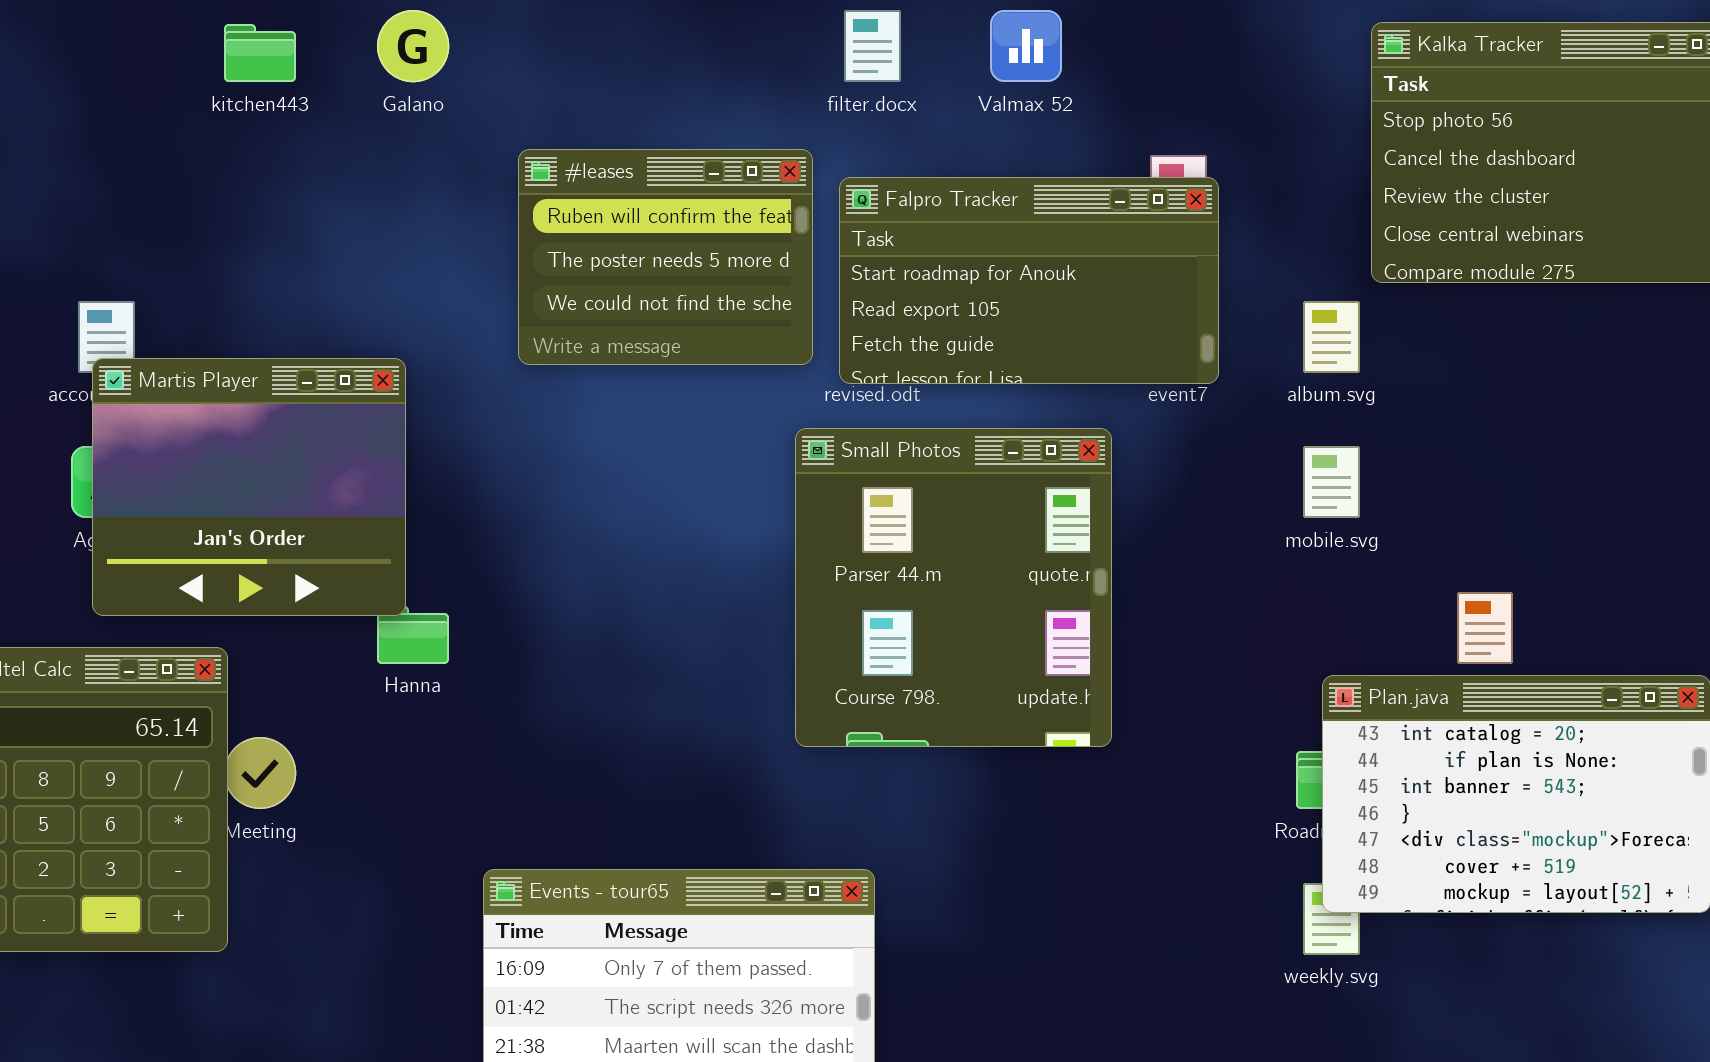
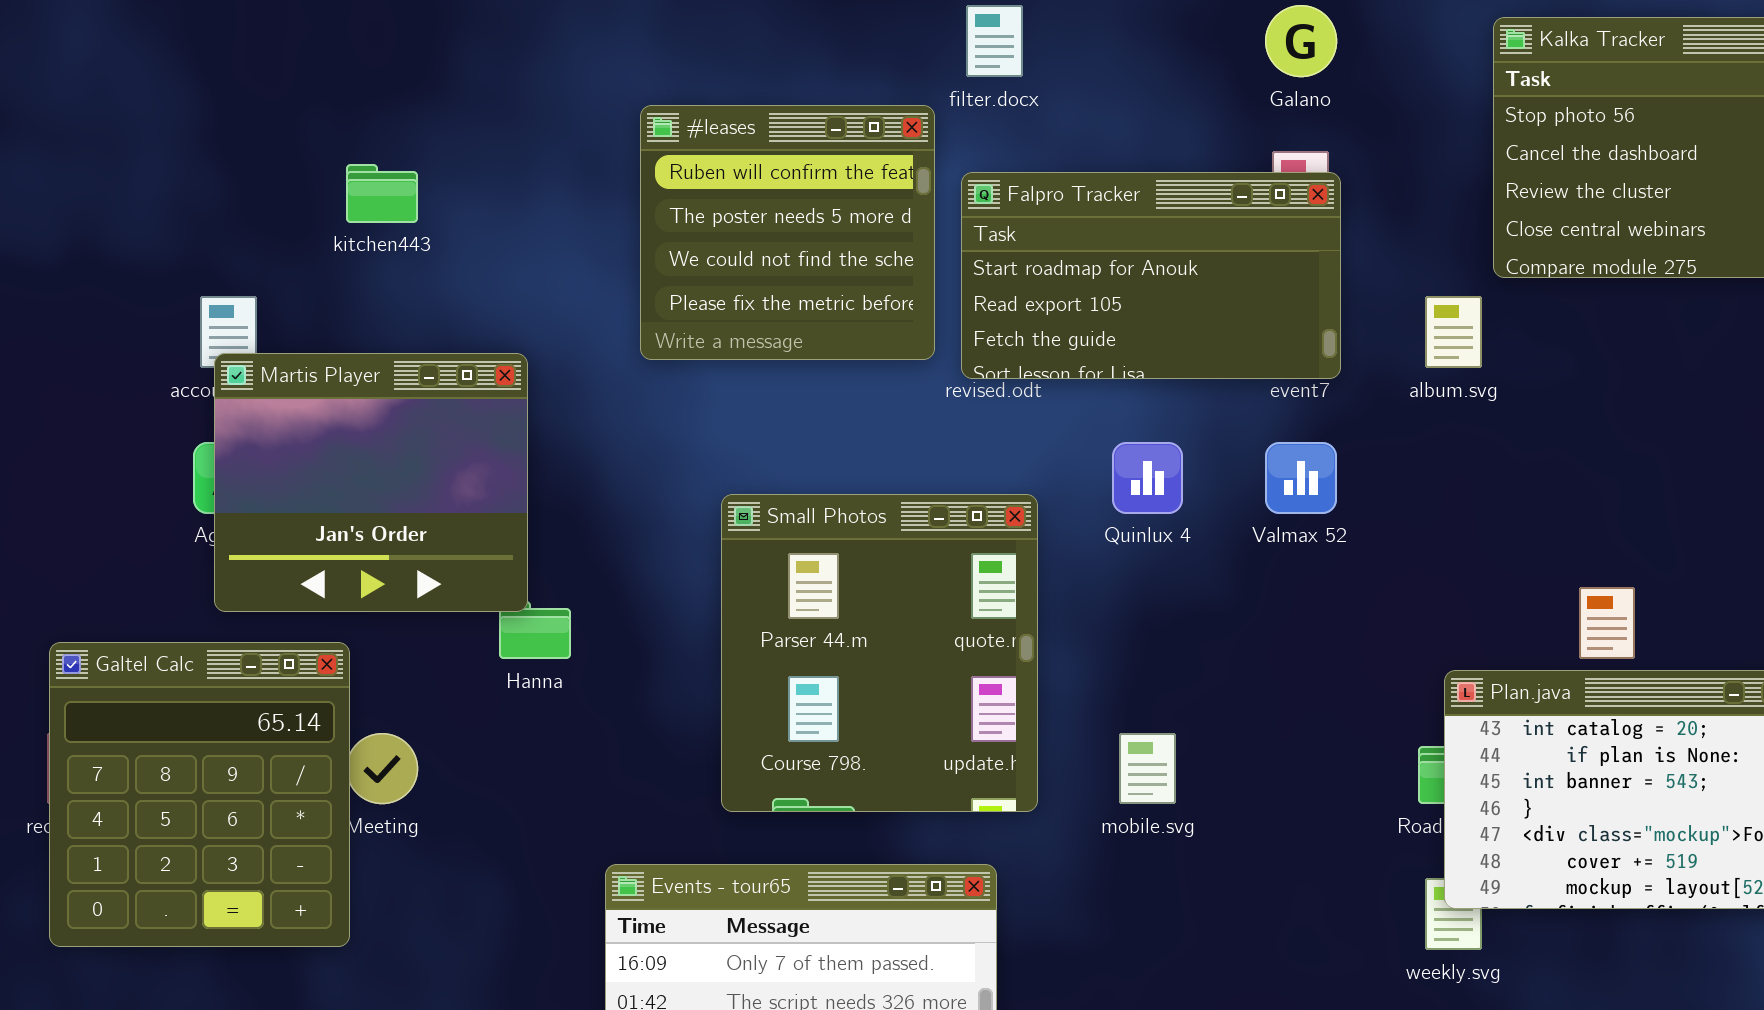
Galano: [377,10,449,82] -> [1265,5,1337,77], moved
Valmax 52: [990,10,1062,82] -> [1265,442,1337,514], moved
kitchen443: [224,24,296,82] -> [346,164,418,223], moved
#leases: [518,149,813,365] -> [640,105,935,360], resized
Small Photos: [795,428,1112,747] -> [721,494,1038,812], moved
mobile.svg: [1303,446,1360,518] -> [1119,733,1176,804], moved

